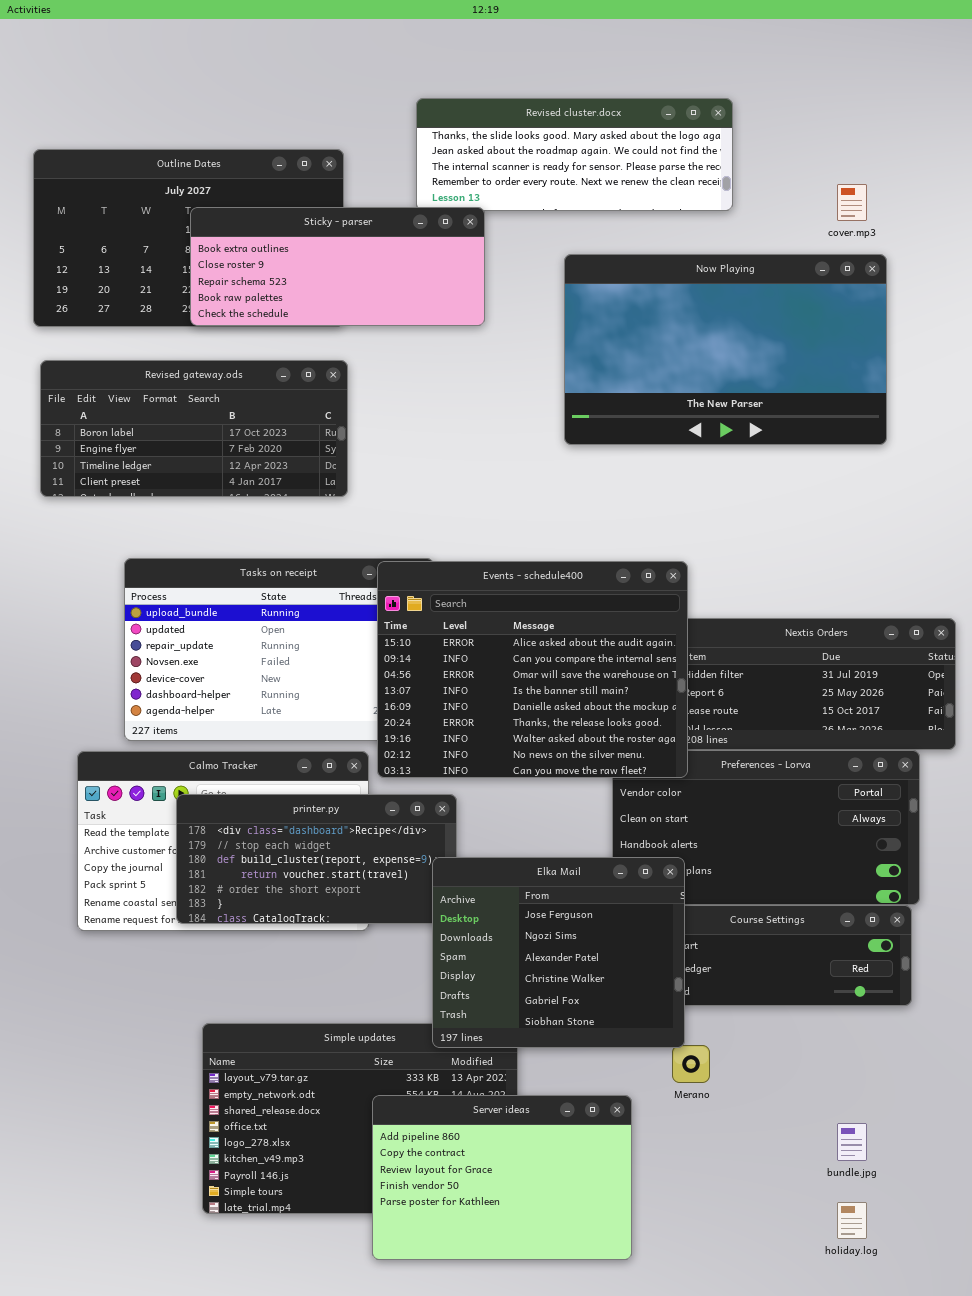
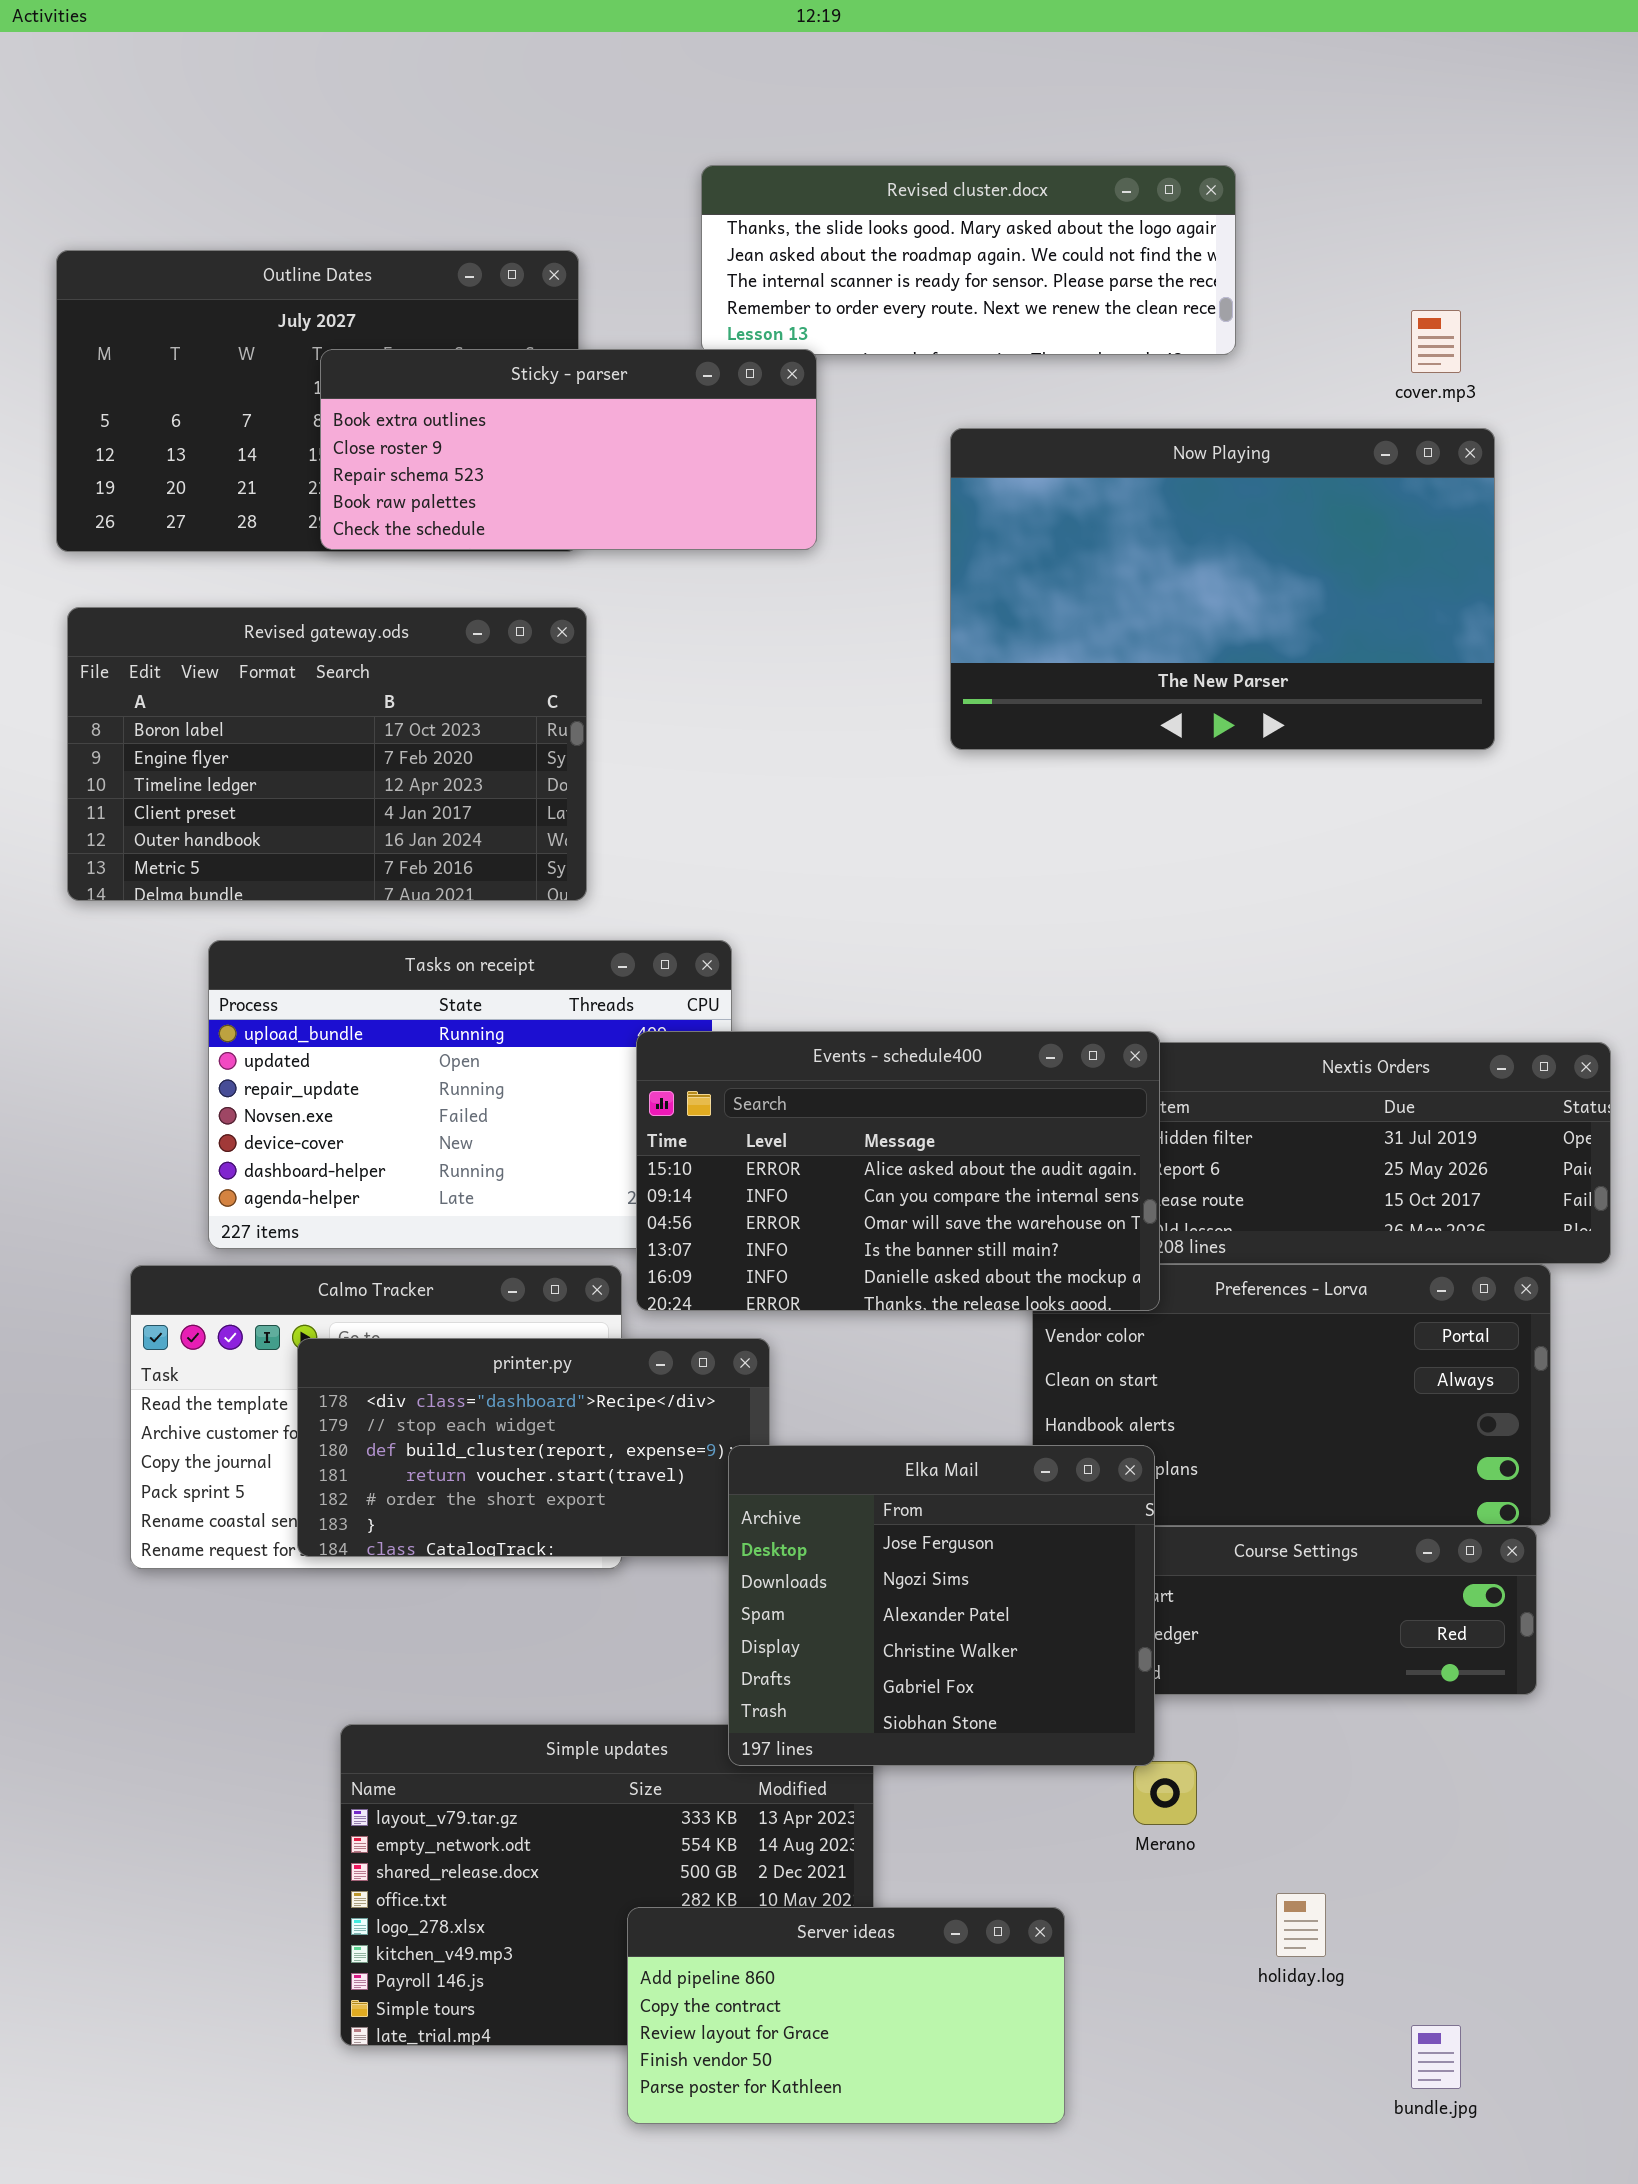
Revised gateway.ods: [40,360,348,497] -> [67,607,587,901], resized
Events - schedule400: [377,561,688,778] -> [636,1031,1160,1311], resized
Server ideas: [372,1095,632,1260] -> [627,1907,1065,2124], resized
bundle.jpg: [837,1123,867,1161] -> [1411,2025,1461,2089], moved
holiday.log: [837,1202,867,1239] -> [1276,1893,1326,1957], moved

